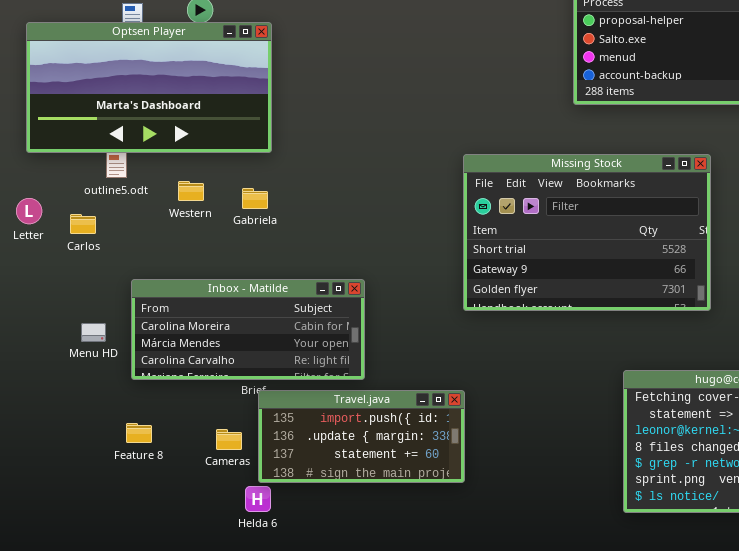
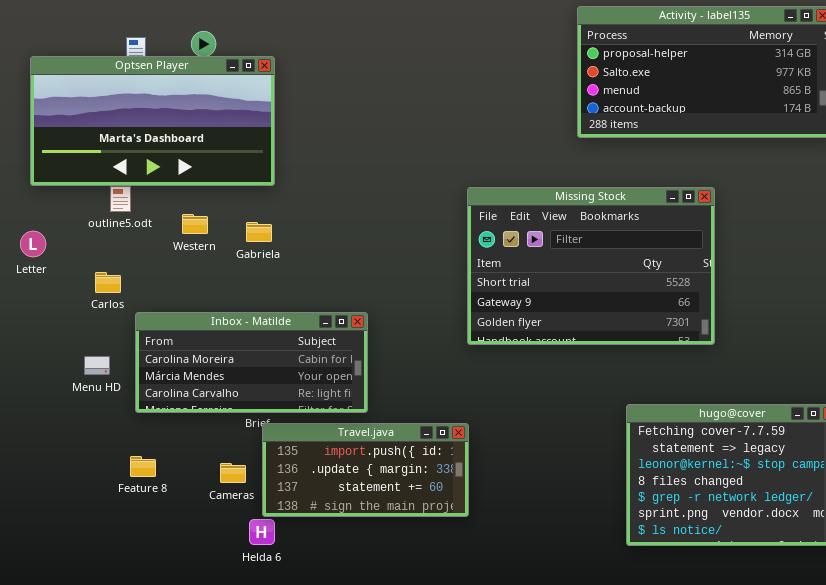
Carlos: [70,214,96,234] -> [95,272,121,293], moved

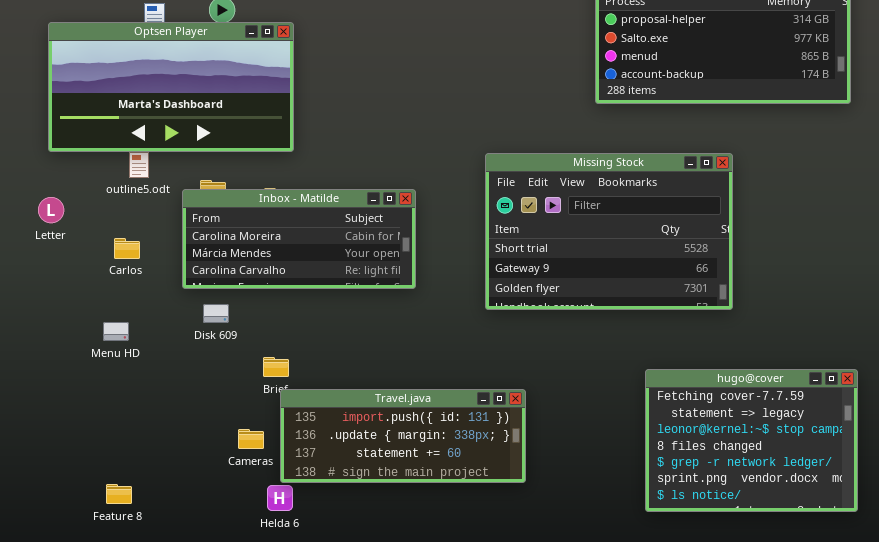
Inbox - Matilde: [135,312,368,413] -> [182,189,416,289], moved
Travel.java: [262,423,469,517] -> [280,389,526,483], resized
Feature 8: [130,456,156,477] -> [106,484,132,504], moved

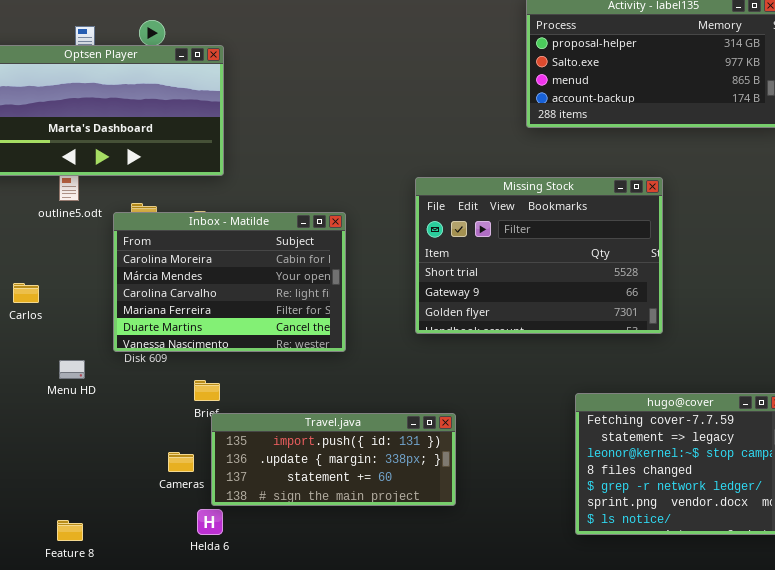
Inbox - Matilde: [182,189,416,289] -> [113,212,346,352], resized
Carlos: [114,238,140,259] -> [13,283,39,303], moved
Menu HD: [103,322,129,341] -> [59,360,85,379], moved
Feature 8: [106,484,132,504] -> [57,520,83,541], moved

